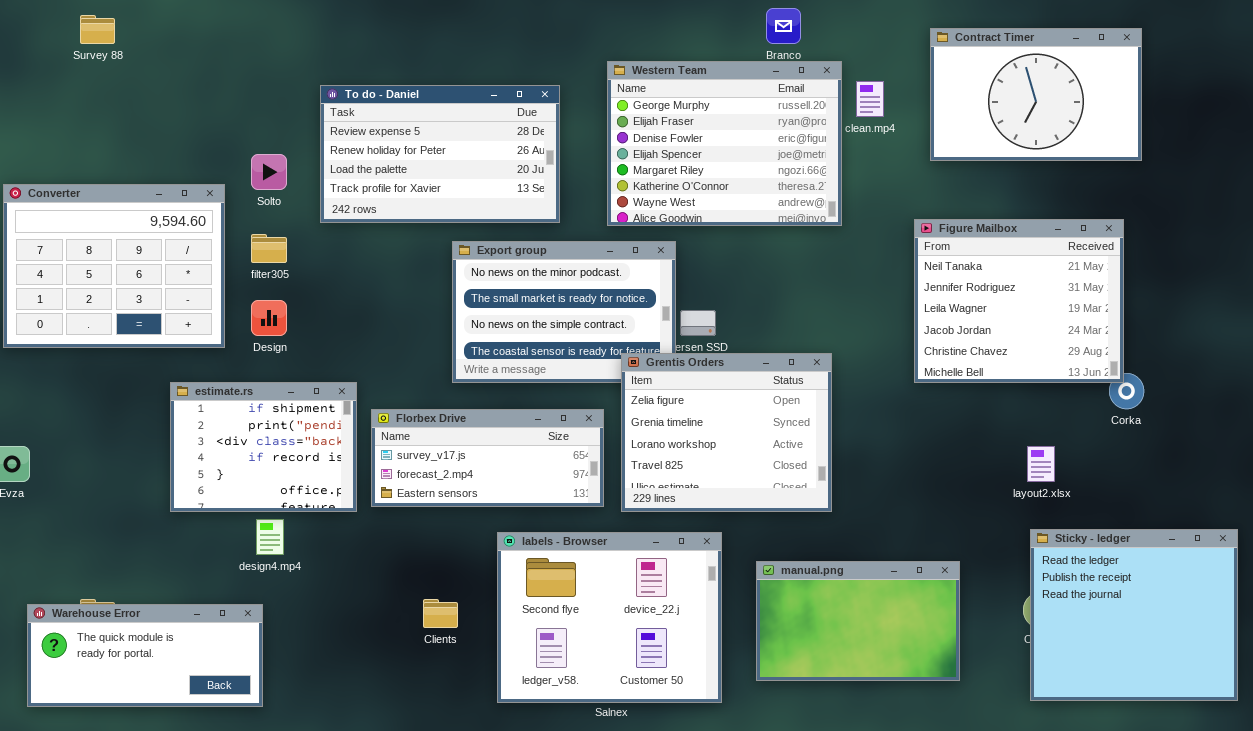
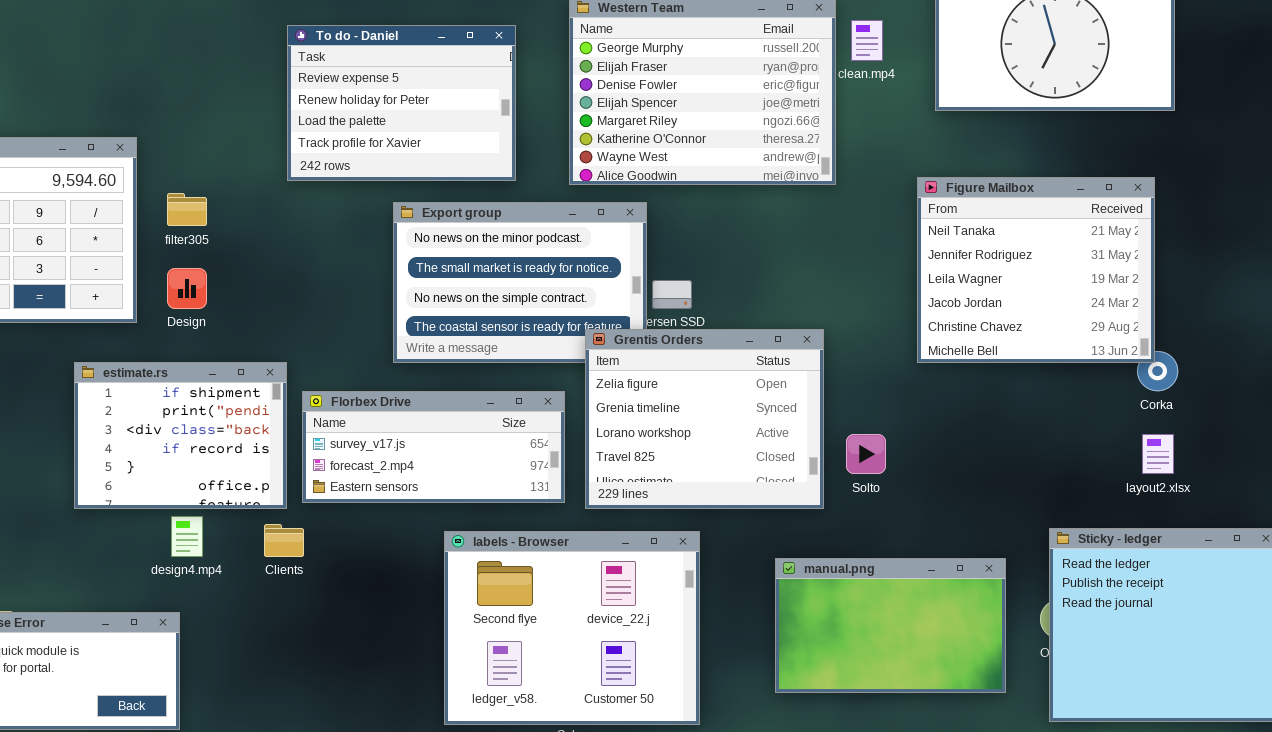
To do - Daniel: [320,85,560,223] -> [287,25,516,181], resized
Solto: [251,154,287,190] -> [846,434,886,474], moved
layout2.xlsx: [1027,446,1055,482] -> [1142,434,1174,474], moved
manual.png: [756,561,960,681] -> [775,558,1006,693], moved
Clients: [423,599,458,628] -> [264,524,304,557], moved

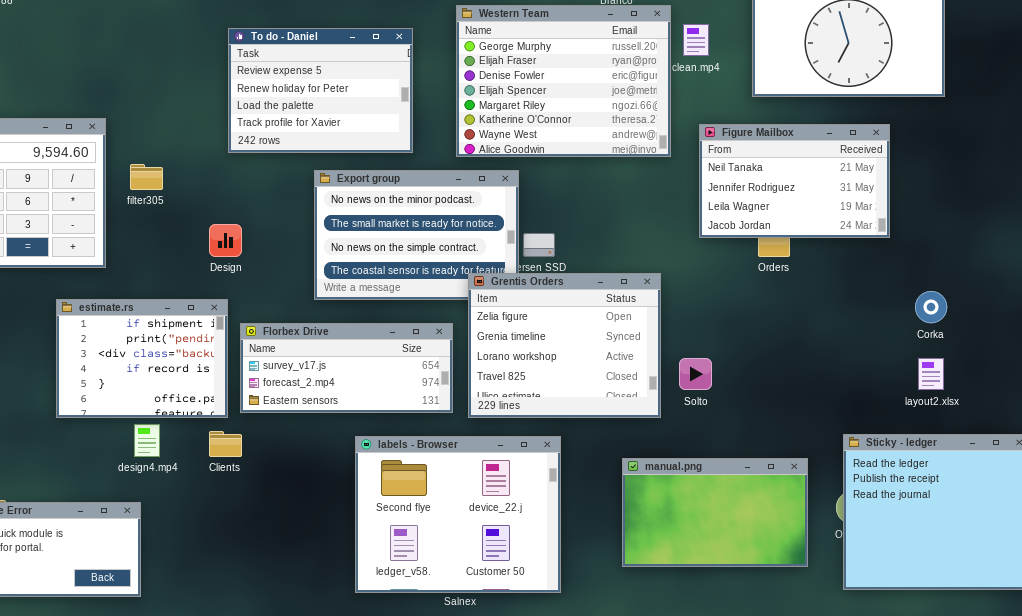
Figure Mailbox: [917,177,1155,363] -> [699,124,890,238], moved, resized
Design: [167,268,207,309] -> [209,224,242,257], moved

